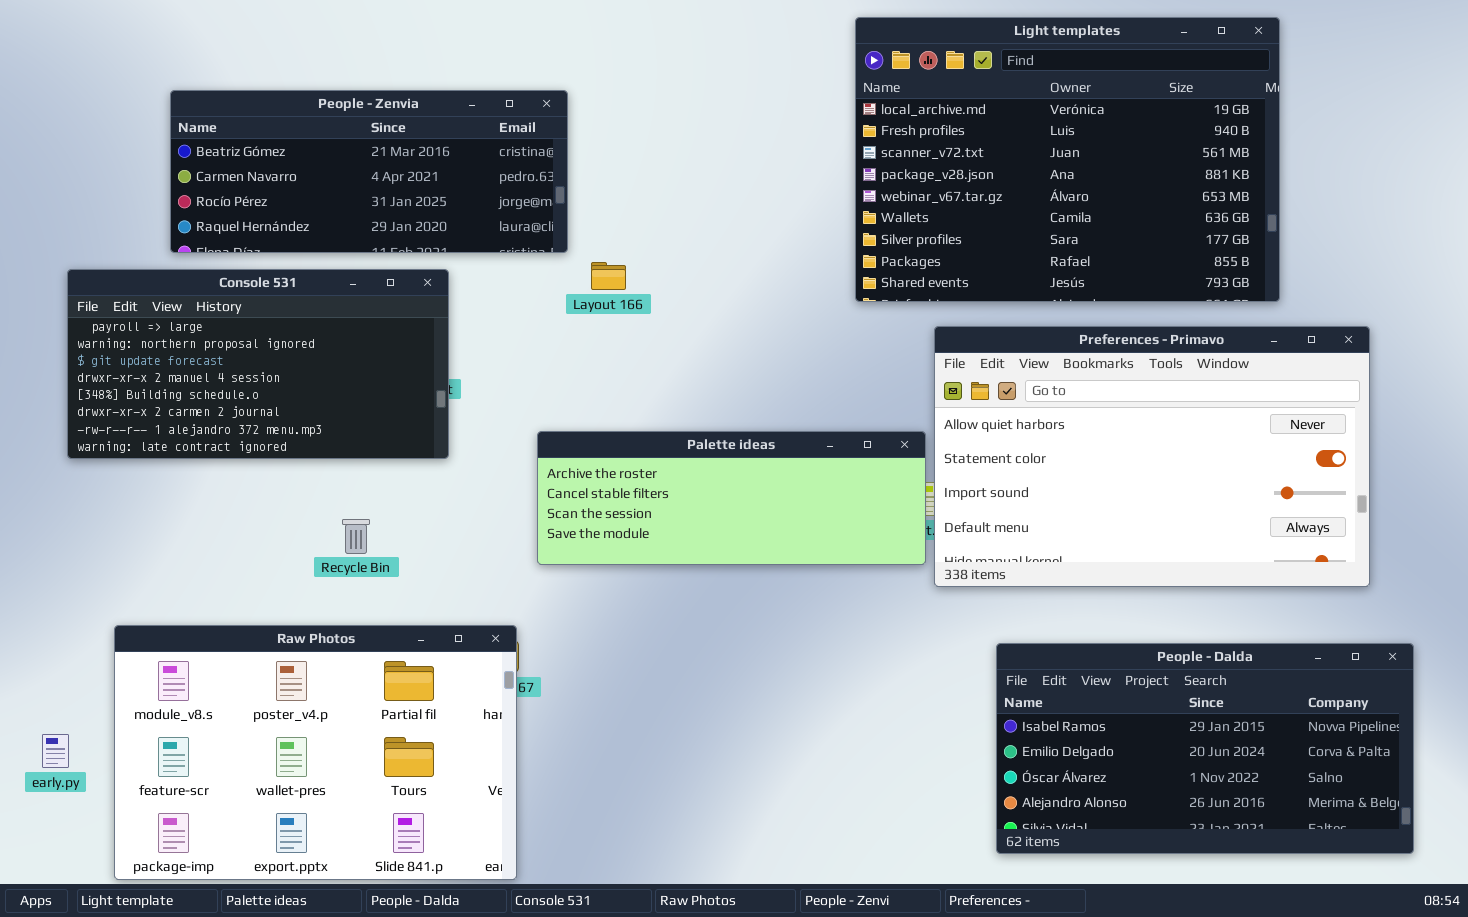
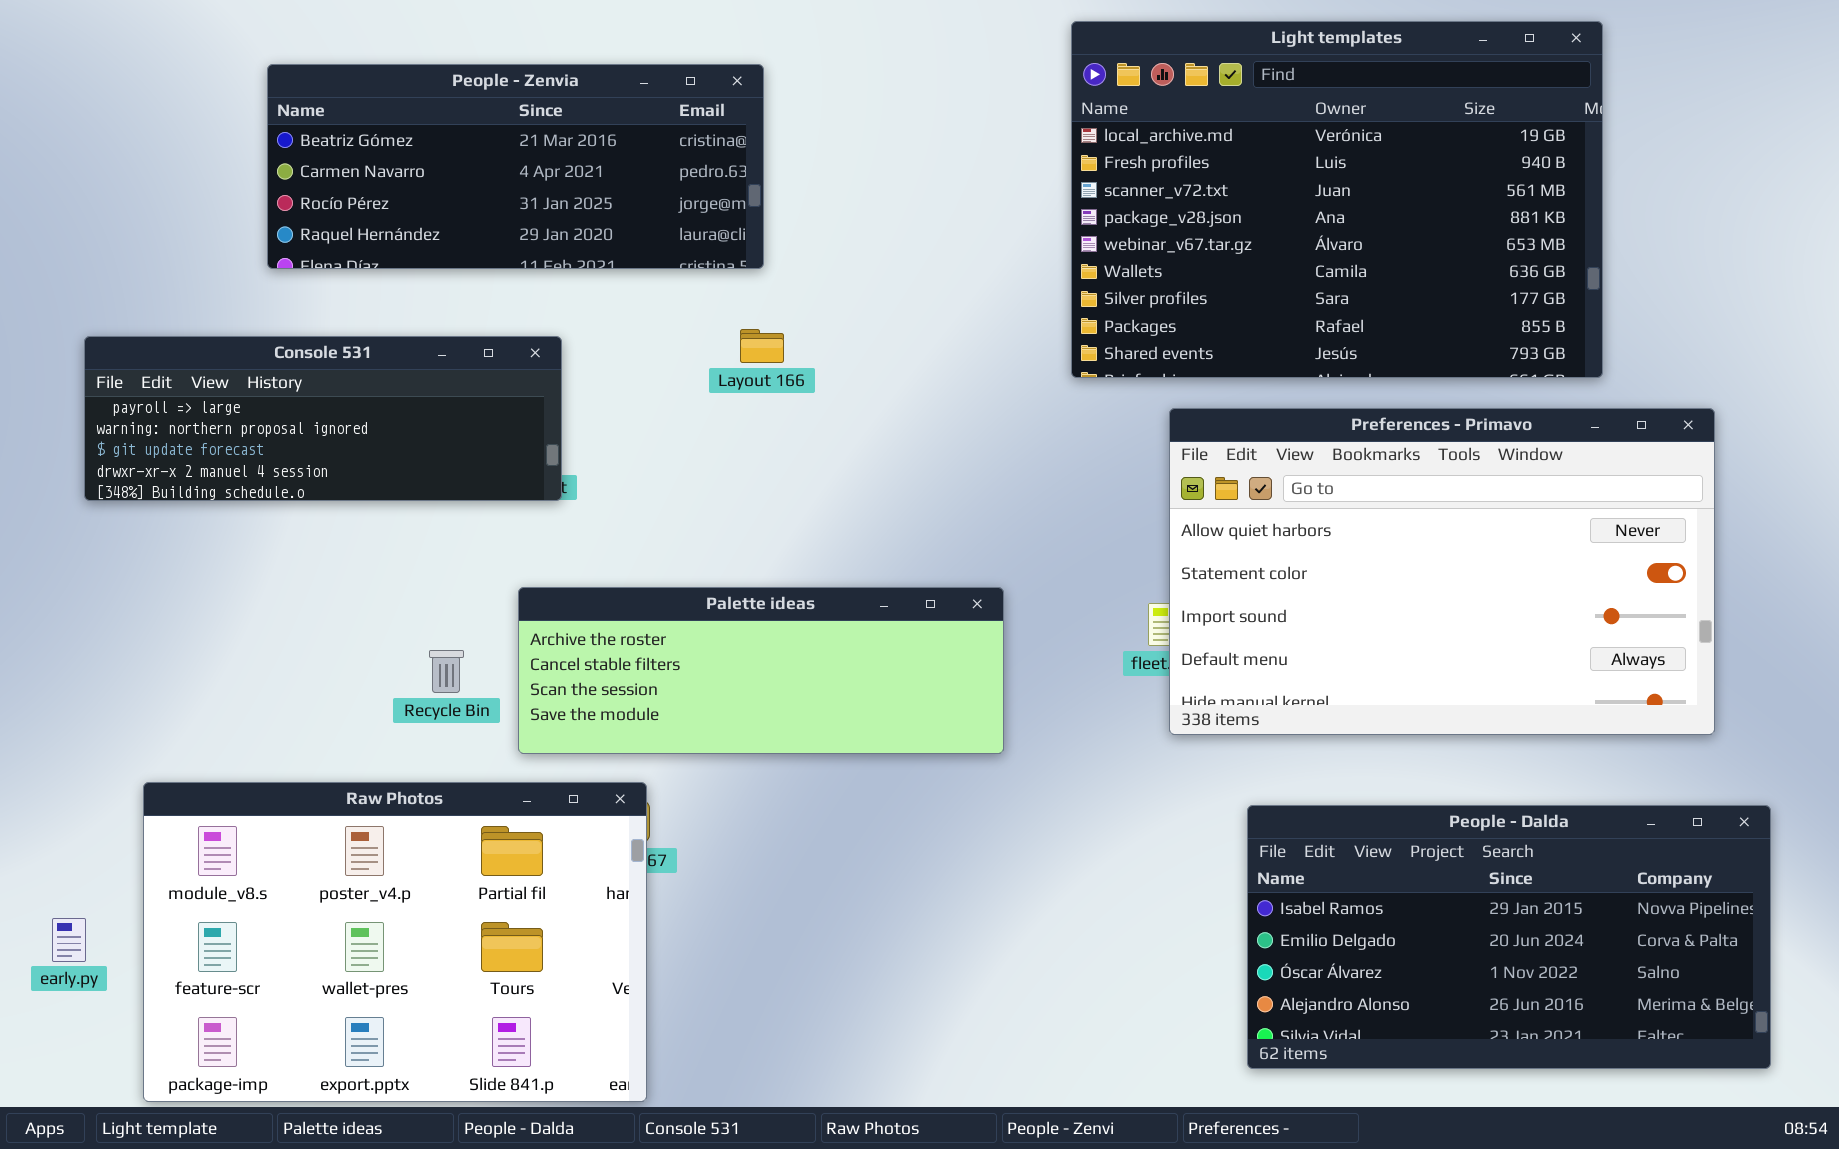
People - Zenvia: [170,90,568,253] -> [267,64,764,269], moved
Console 531: [67,269,449,459] -> [84,336,562,501], resized
Palette ideas: [537,431,926,565] -> [518,587,1004,754], moved

